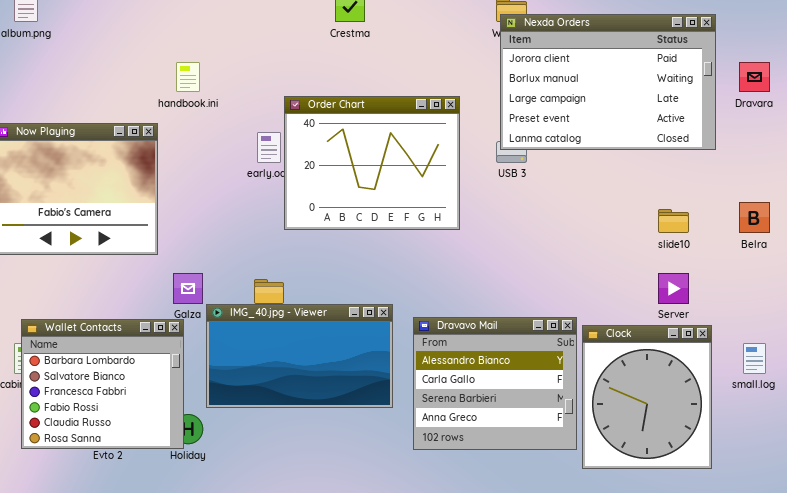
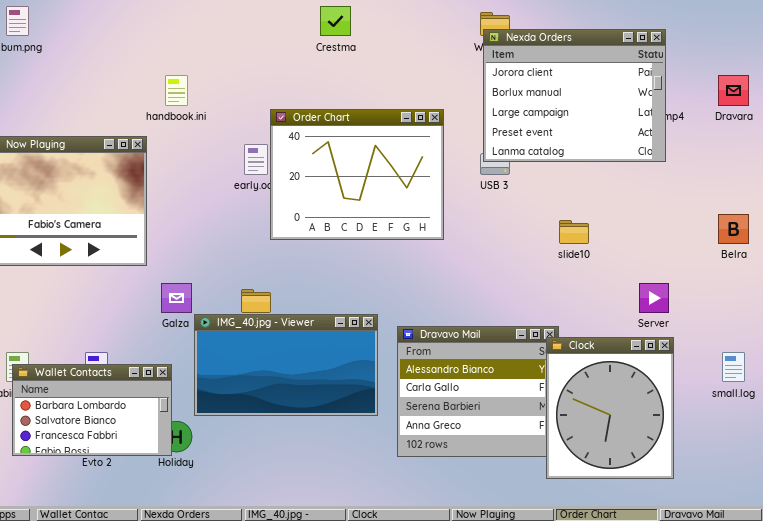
Nexda Orders: [500,14,716,150] -> [483,29,666,162], resized
slide10: [658,209,689,233] -> [559,220,589,244], moved
Wallet Contacts: [21,319,184,449] -> [12,364,172,456], resized
Clock: [582,325,712,469] -> [546,337,674,479], moved

